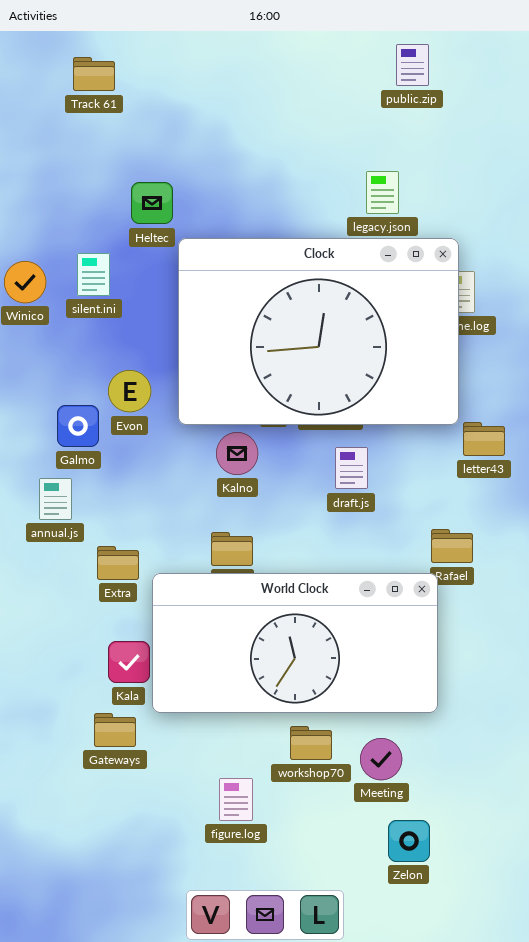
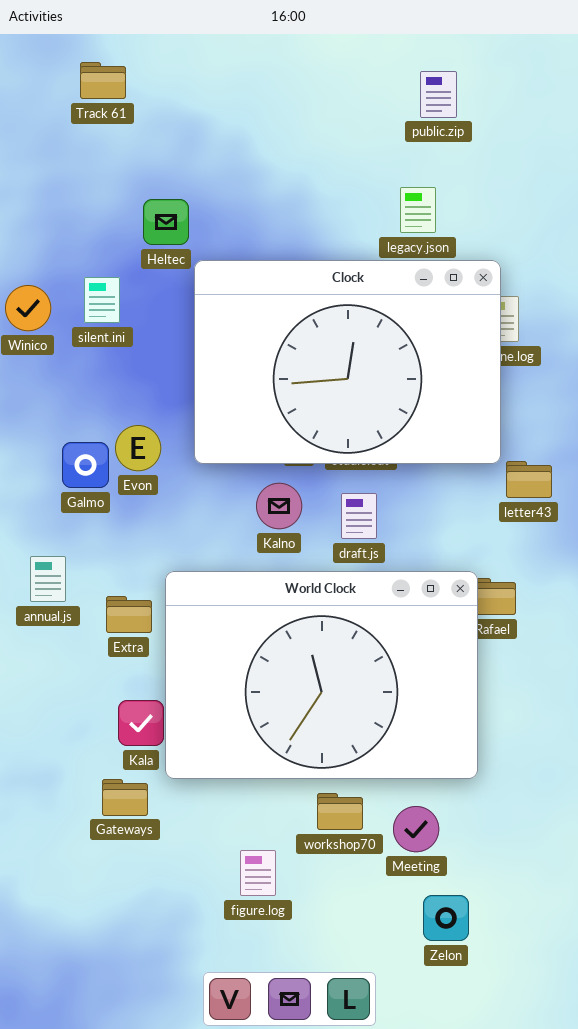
public.zip: [396,44,429,86] -> [420,71,457,118], moved
Evon: [108,370,151,412] -> [115,425,161,471], moved
Kalno: [216,432,258,475] -> [256,483,302,529], moved
draft.js: [335,447,368,489] -> [341,493,377,539], moved
annual.js: [39,478,72,520] -> [30,556,66,602], moved
World Clock: [152,573,438,713] -> [165,571,478,779], resized

